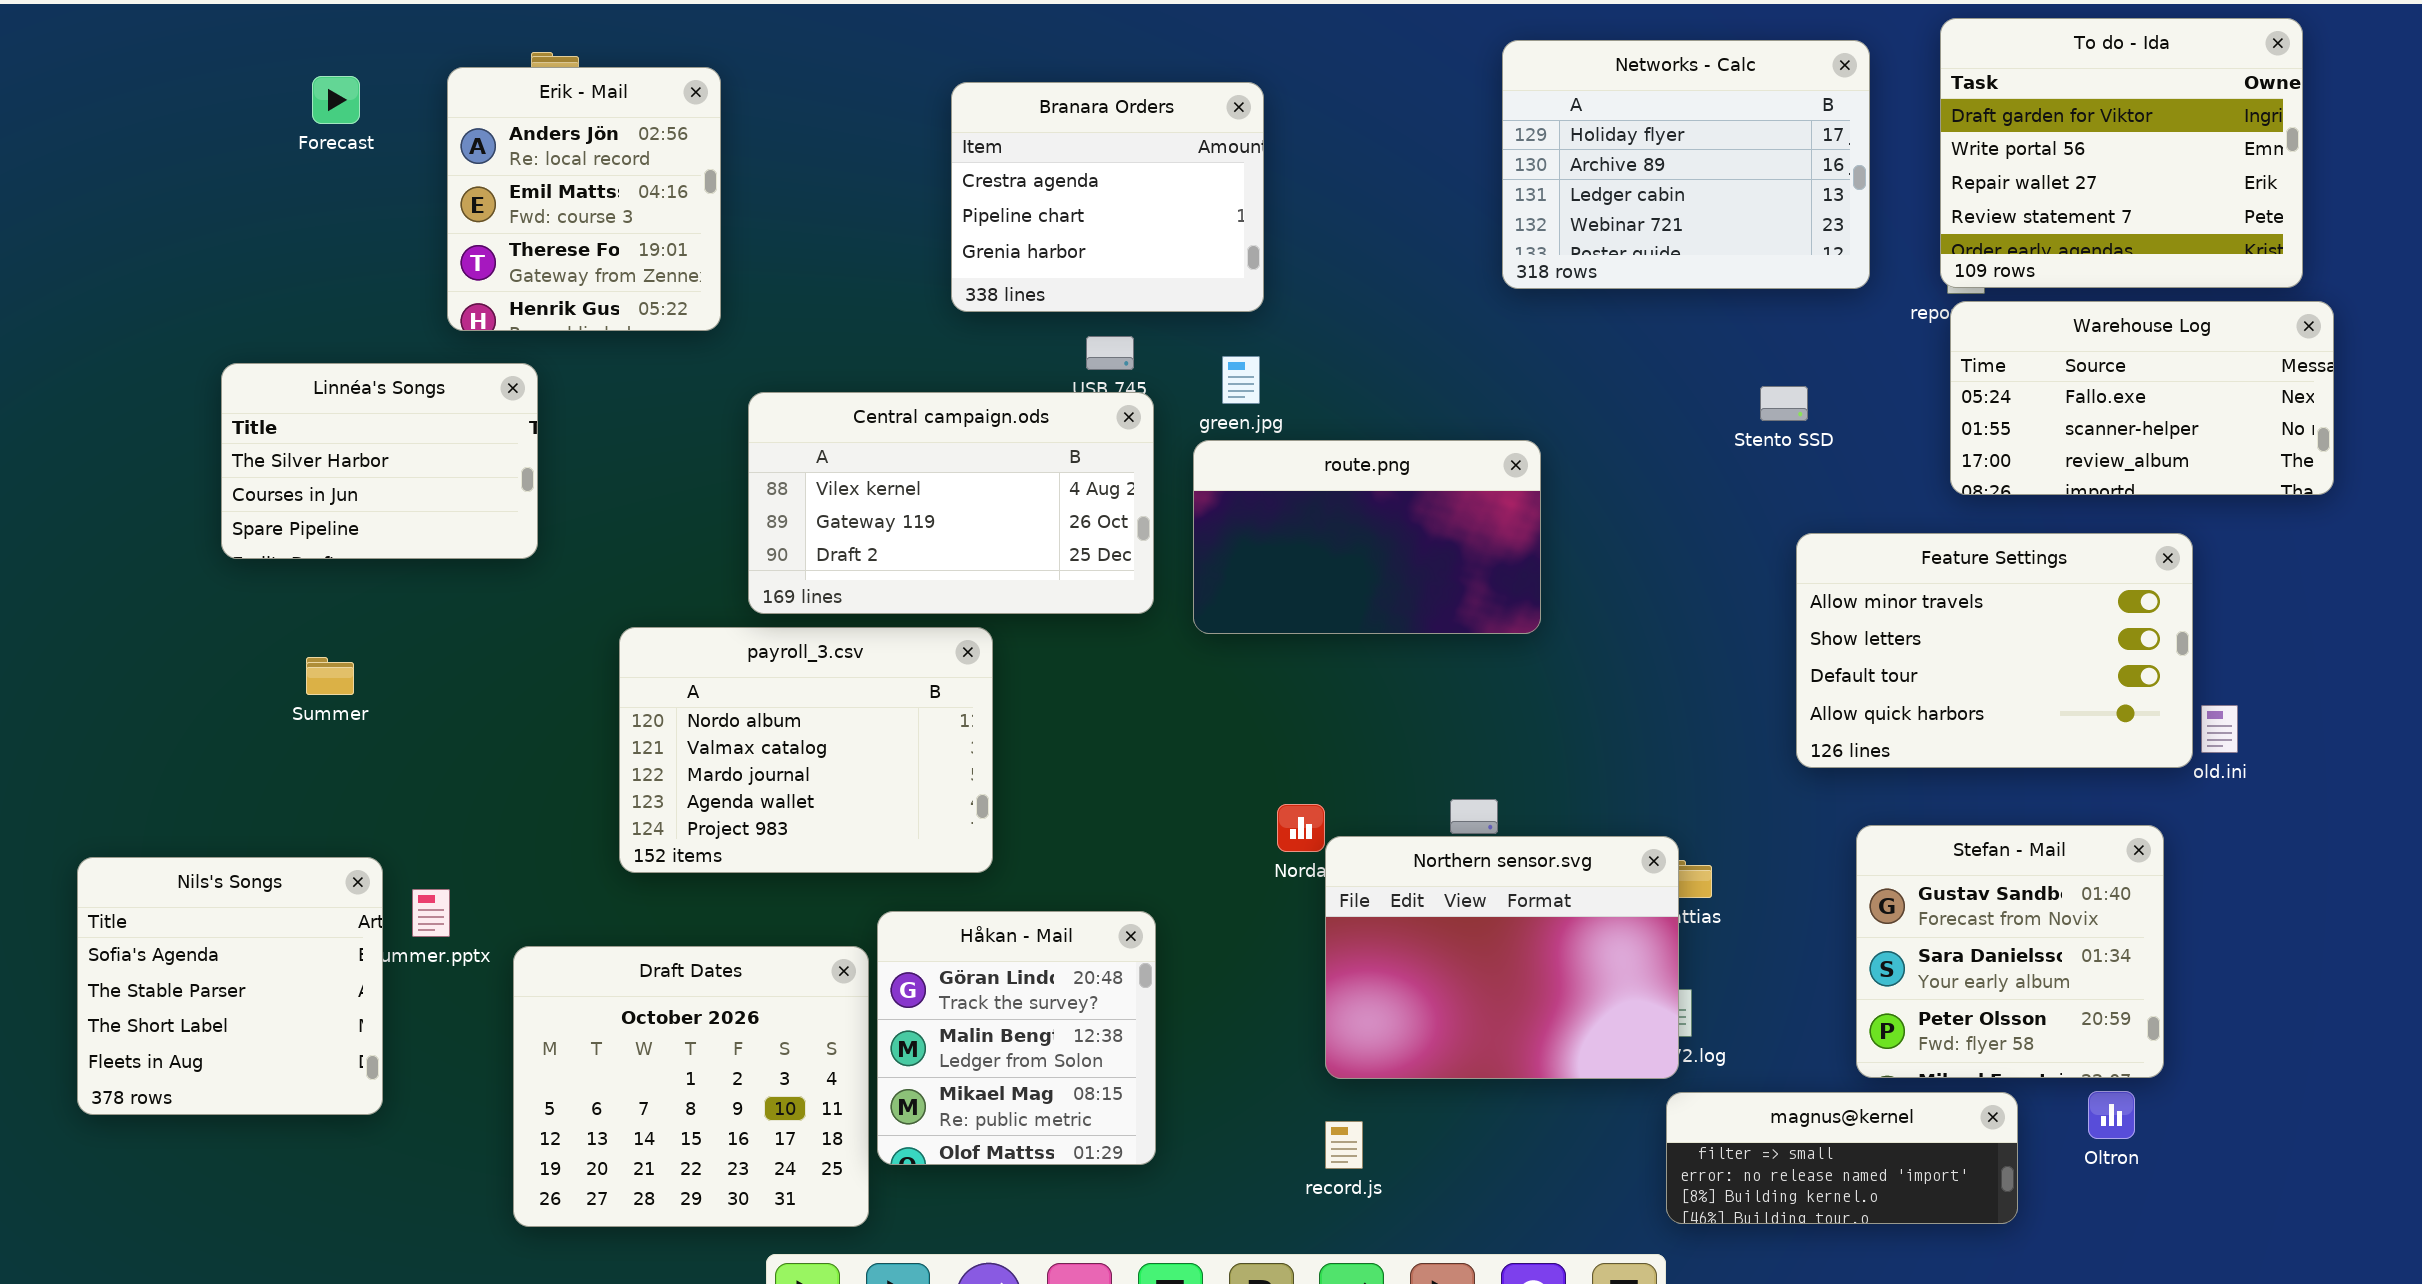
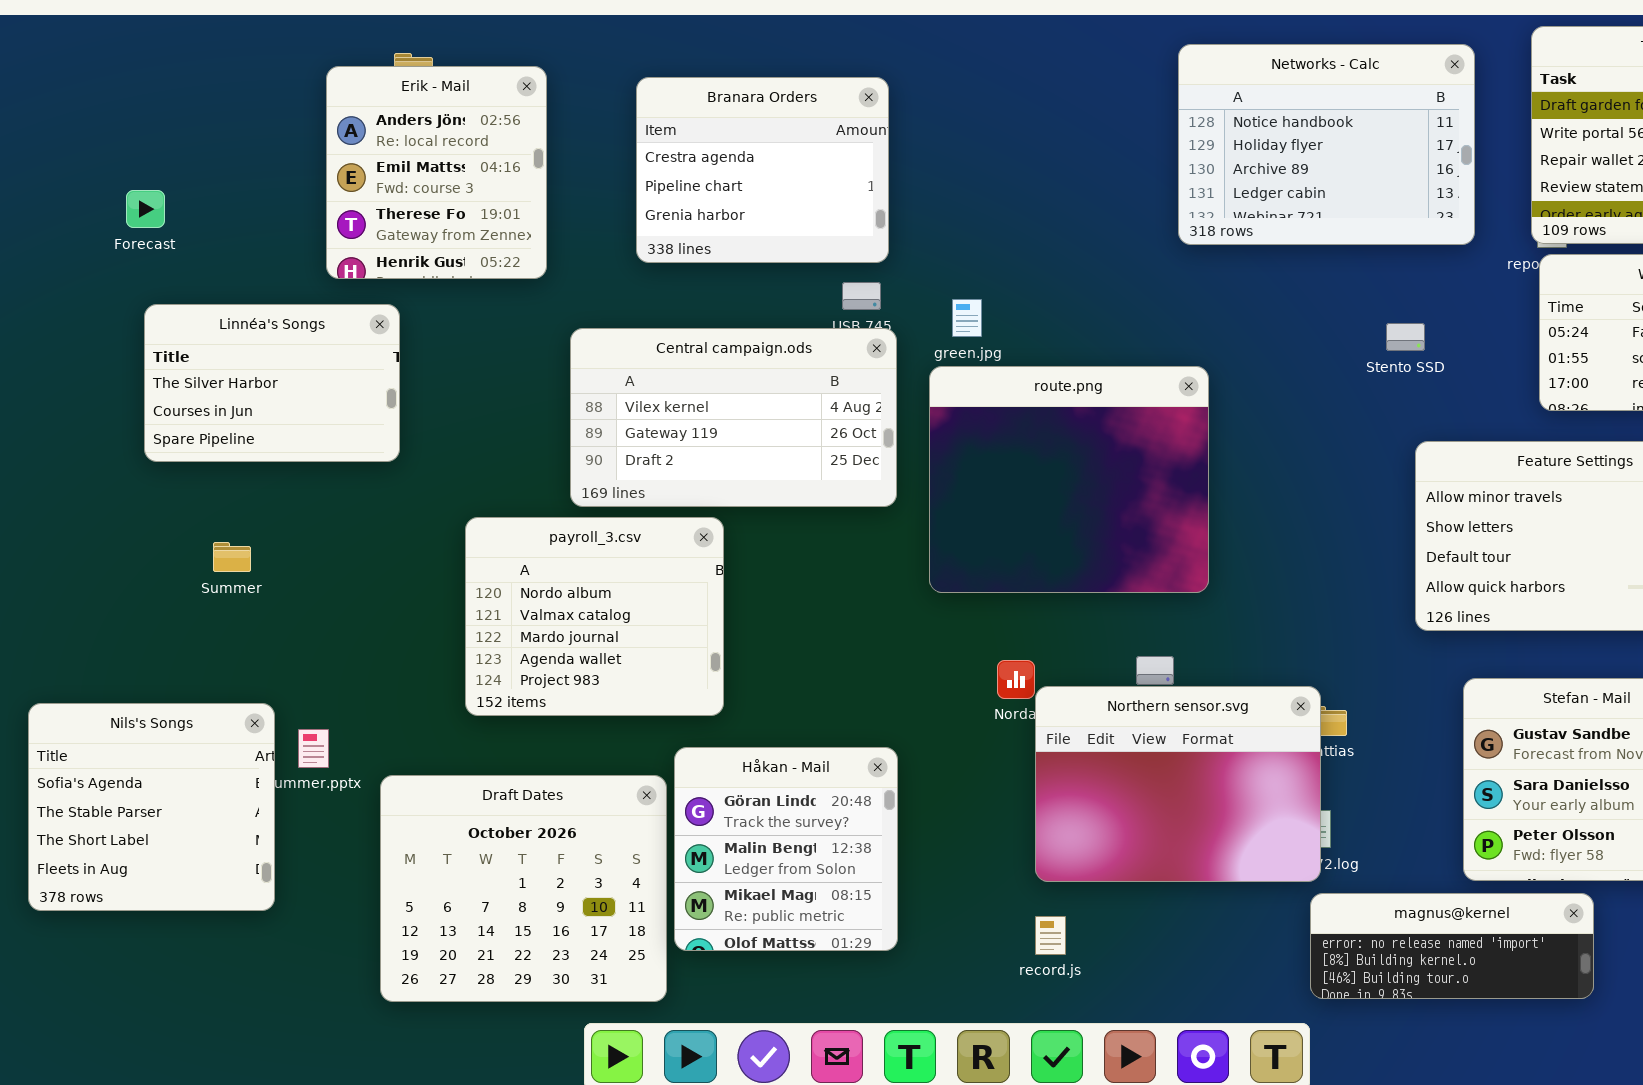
Networks - Calc: [1502,40,1870,289] -> [1178,44,1475,245], scrolled up 1 row
Forecast: [312,76,360,124] -> [126,190,165,228], moved
Branara Orders: [951,82,1264,312] -> [636,77,889,263], moved
route.png: [1193,440,1541,634] -> [929,366,1209,593], resized
payroll_3.csv: [619,627,993,873] -> [465,517,724,716], resized
magnus@kernel: [1666,1092,2018,1224] -> [1310,893,1594,999], scrolled down 1 row

